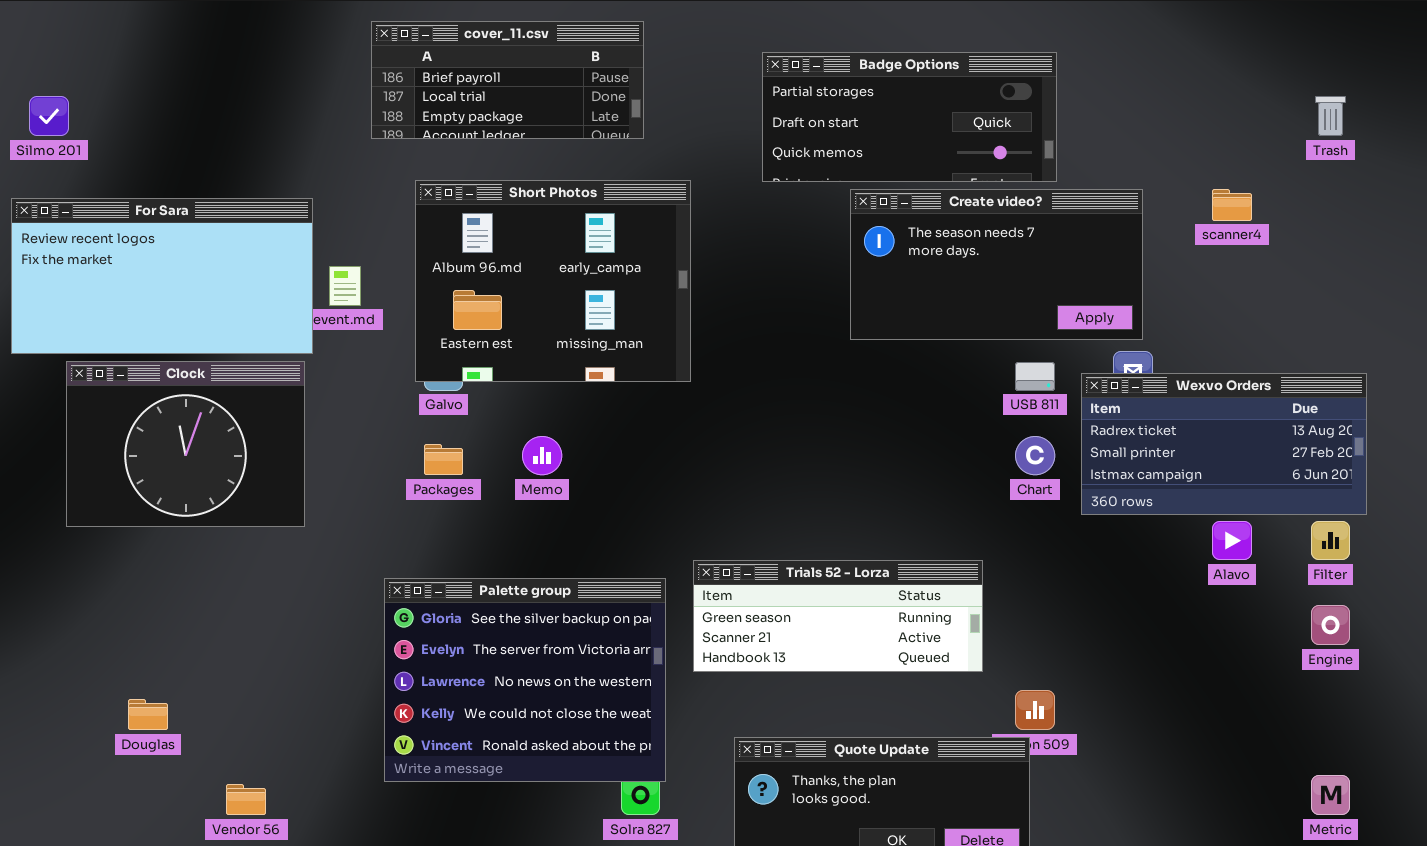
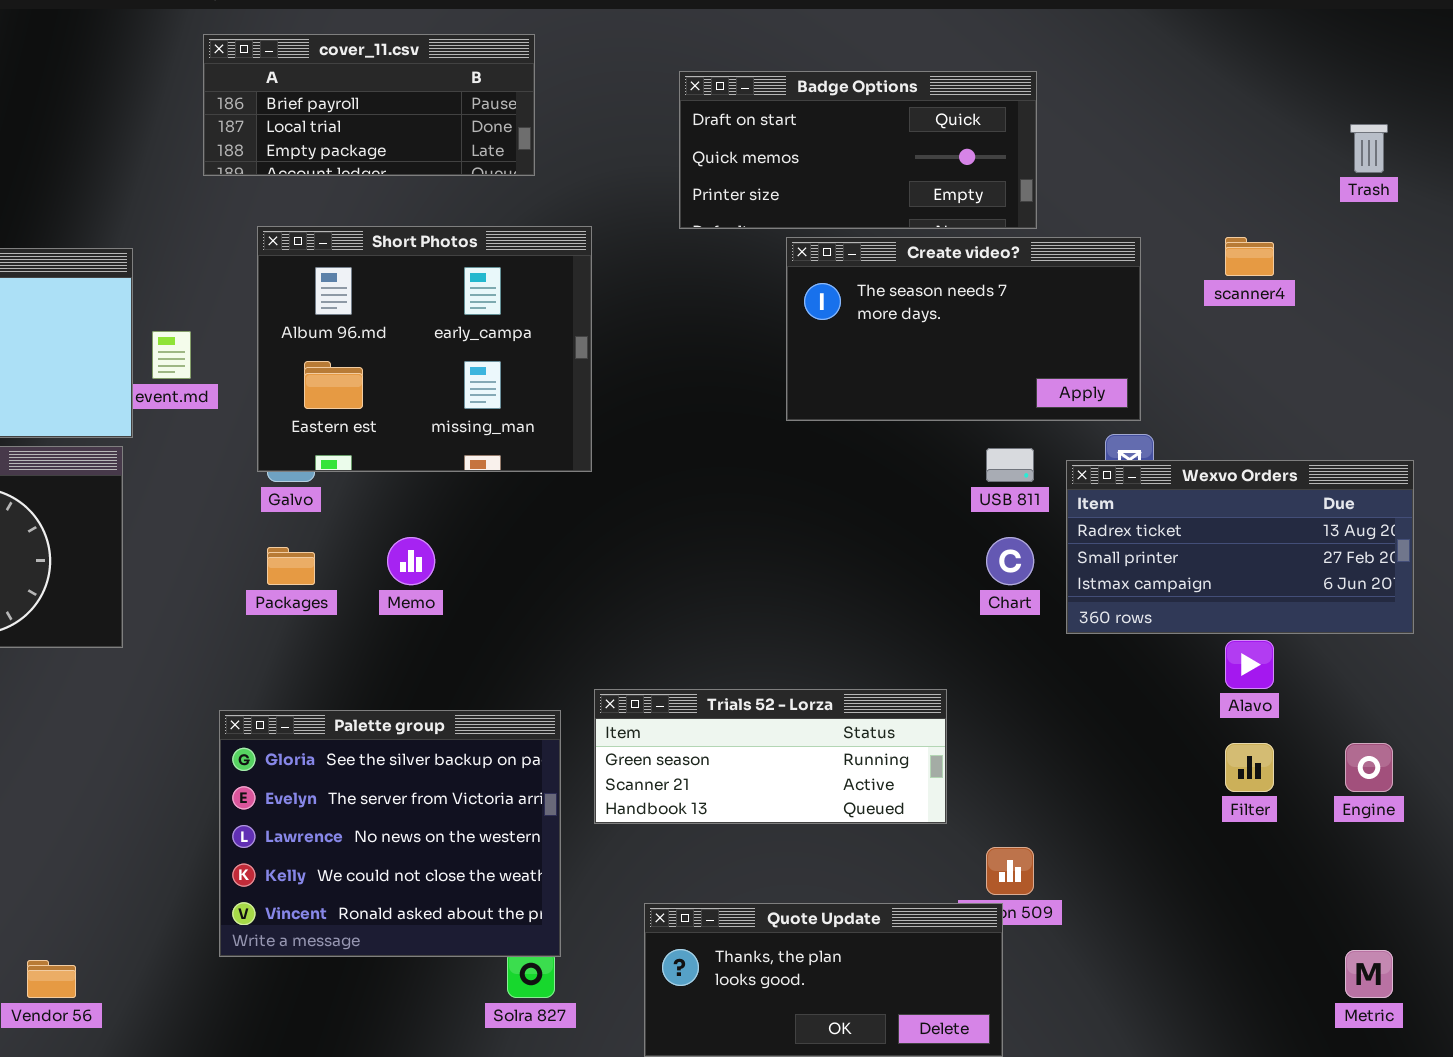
Badge Options: [762,52,1057,182] -> [679,71,1037,229], scrolled down 1 row
Filter: [1311,521,1350,560] -> [1225,743,1274,792], moved

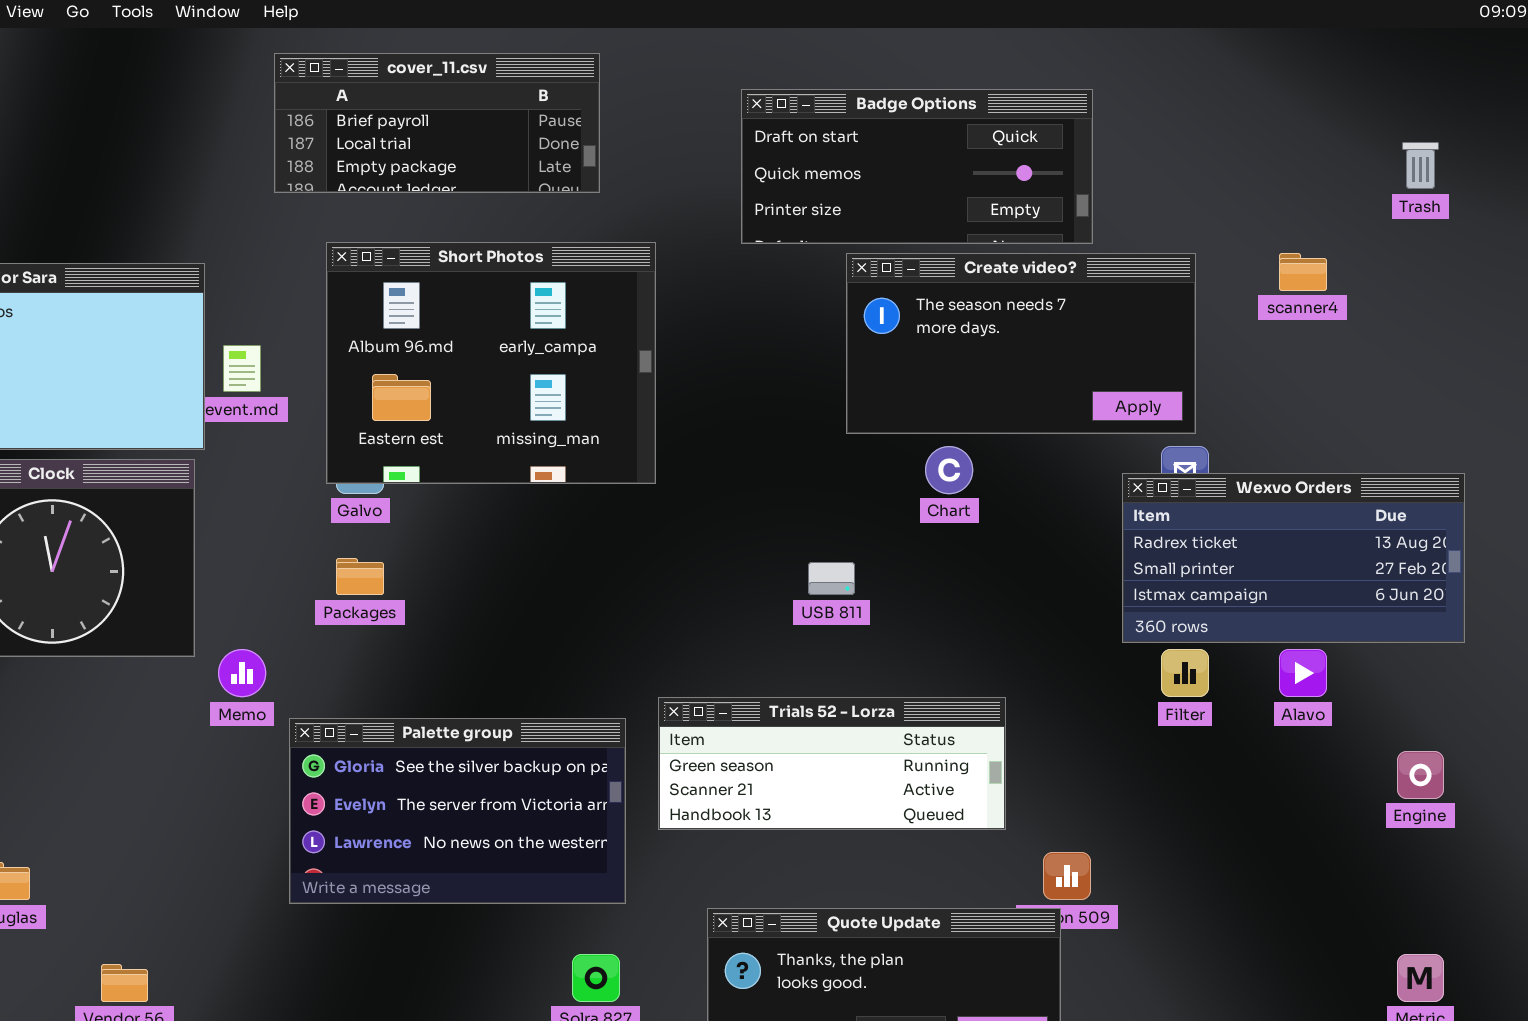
USB 811: [986,448,1034,482] -> [808,562,855,595], moved
Memo: [387,537,435,585] -> [218,649,266,697], moved
Chart: [986,537,1034,585] -> [925,446,973,494], moved
Palette group: [219,710,561,957] -> [289,718,626,904], resized
Filter: [1225,743,1274,792] -> [1161,649,1209,697], moved

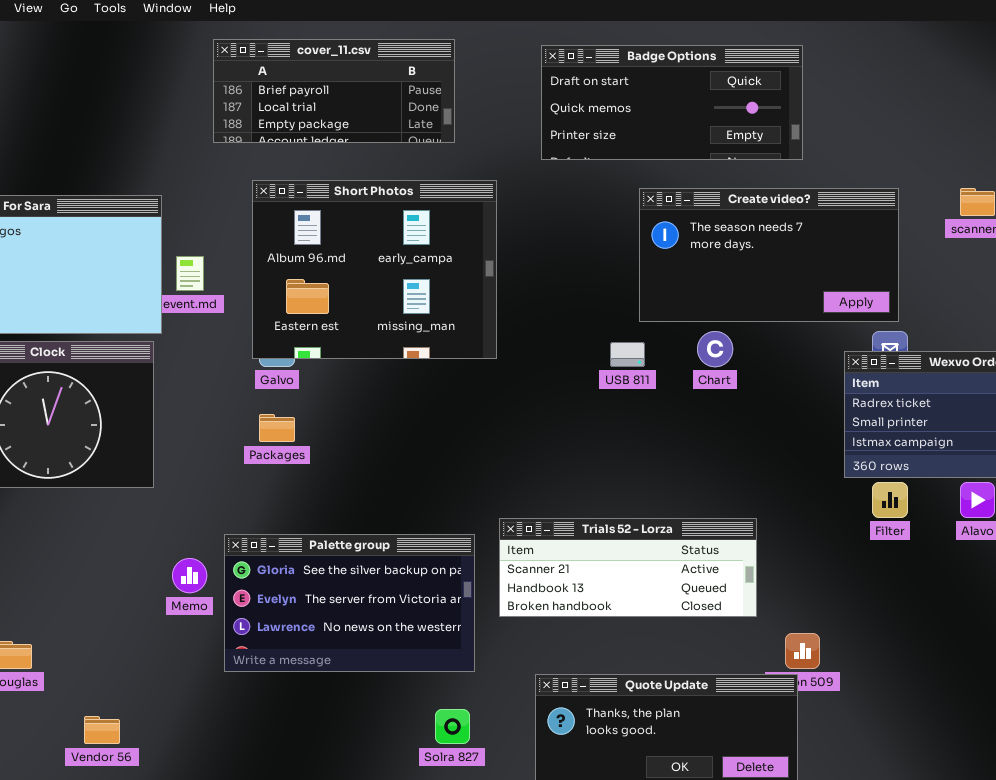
Badge Options: [741,89,1093,244] -> [541,45,803,160], moved
USB 811: [808,562,855,595] -> [610,342,645,367], moved
Memo: [218,649,266,697] -> [172,558,207,593], moved
Trials 52 - Lorza: [658,697,1006,830] -> [499,518,757,617], scrolled down 1 row

